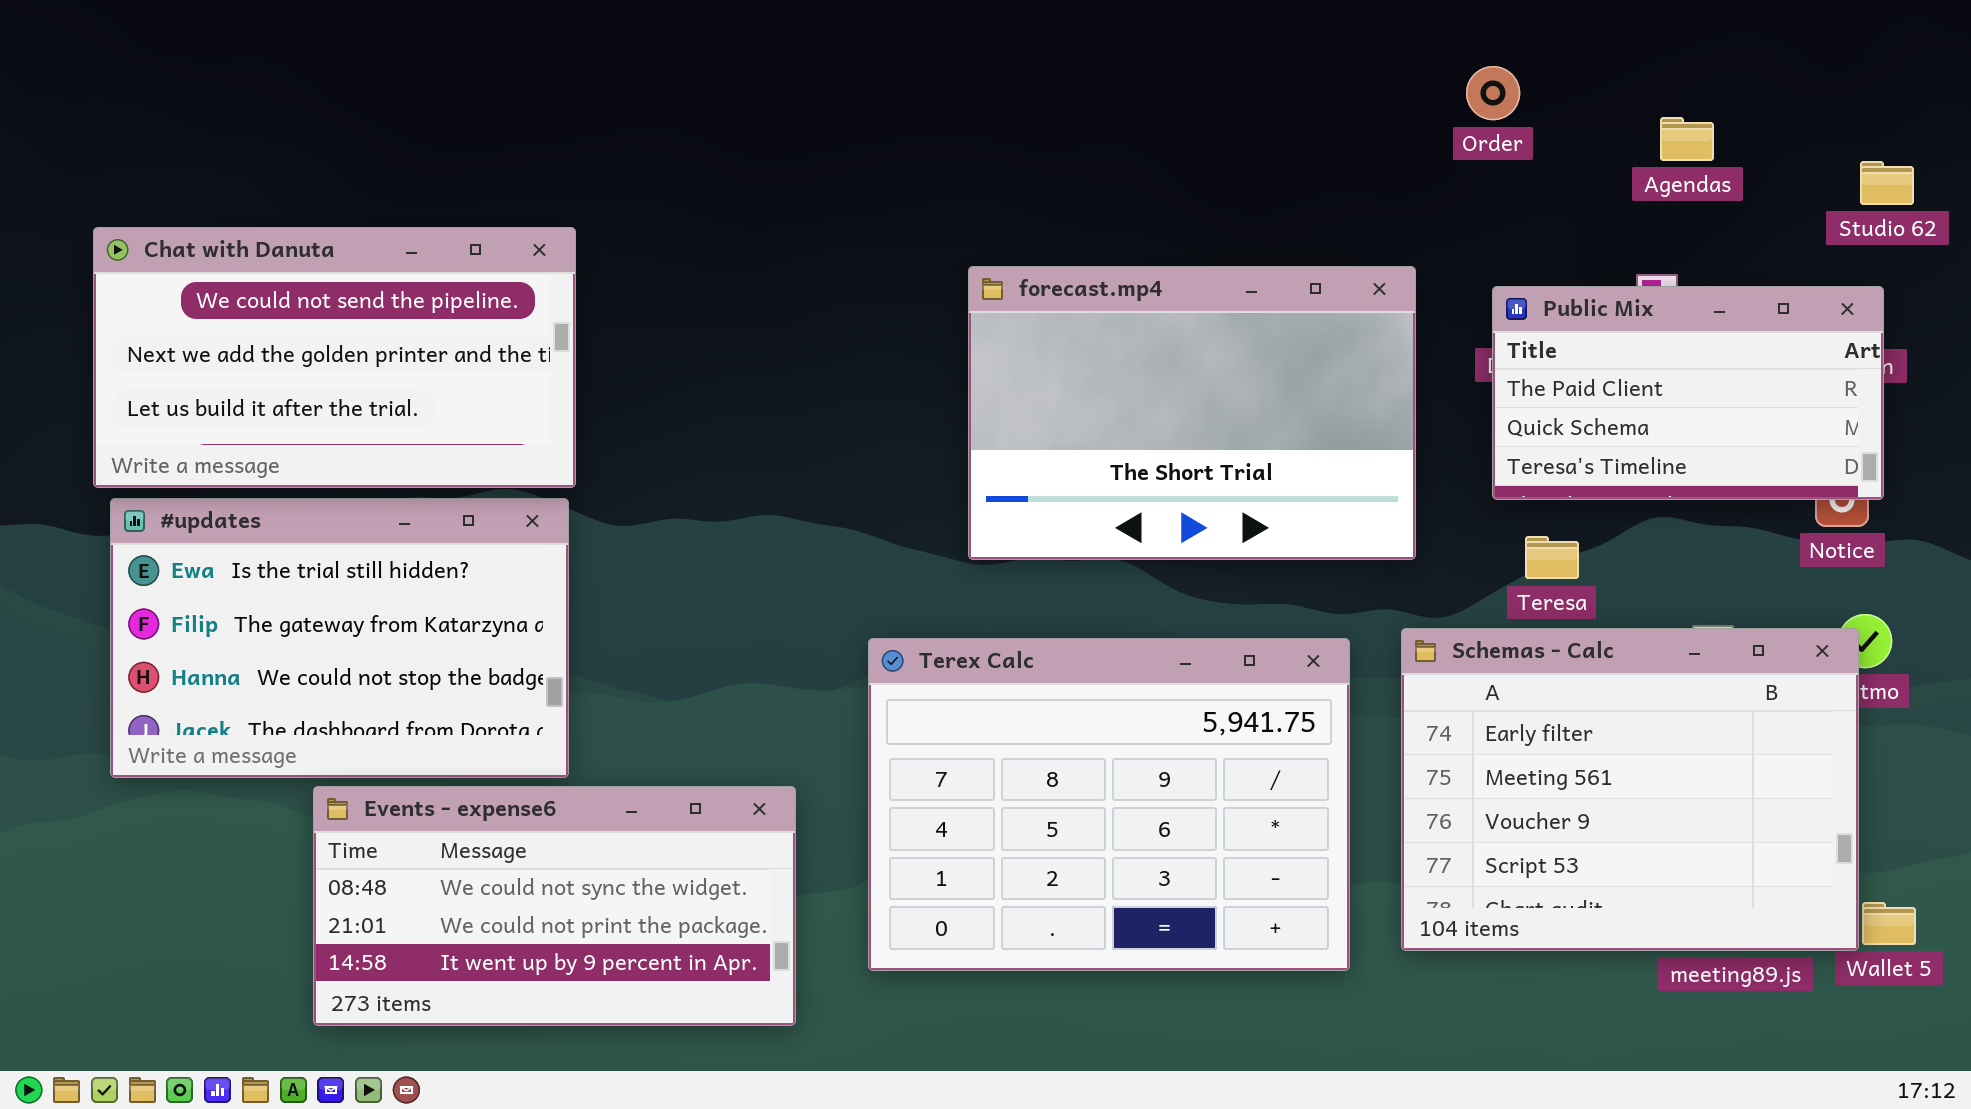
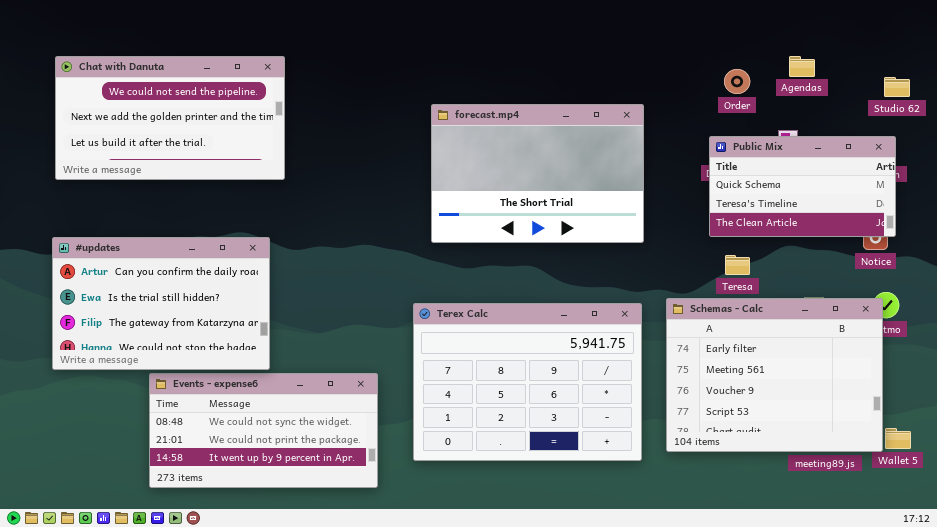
Order: [1466,66,1520,120] -> [724,69,750,94], moved
Chat with Danuta: [93,227,576,488] -> [55,56,285,180], moved
forecast.mp4: [968,266,1416,560] -> [431,104,644,243], moved
Public Mix: [1492,286,1884,500] -> [709,136,896,237], scrolled down 1 row
#updates: [110,498,569,778] -> [52,237,270,370], scrolled up 1 row

